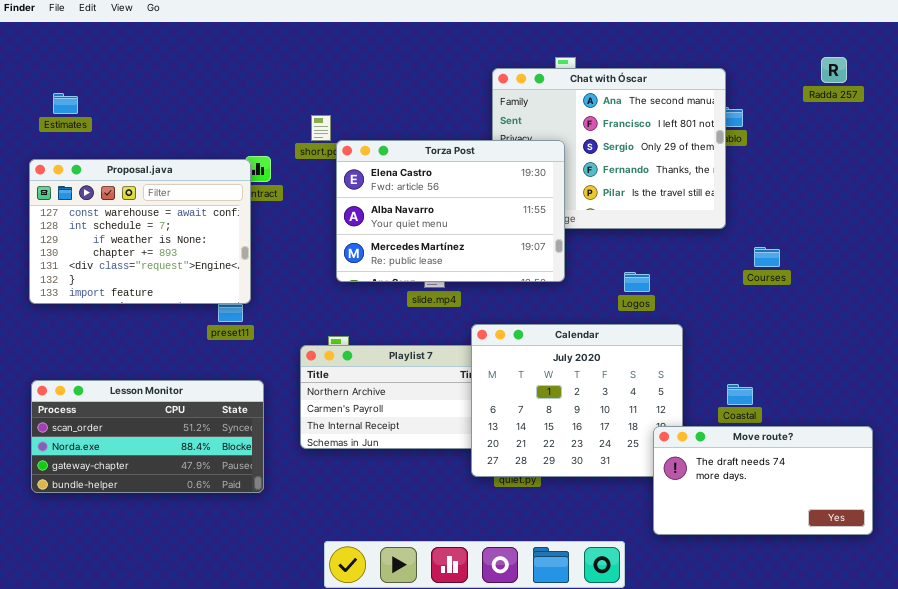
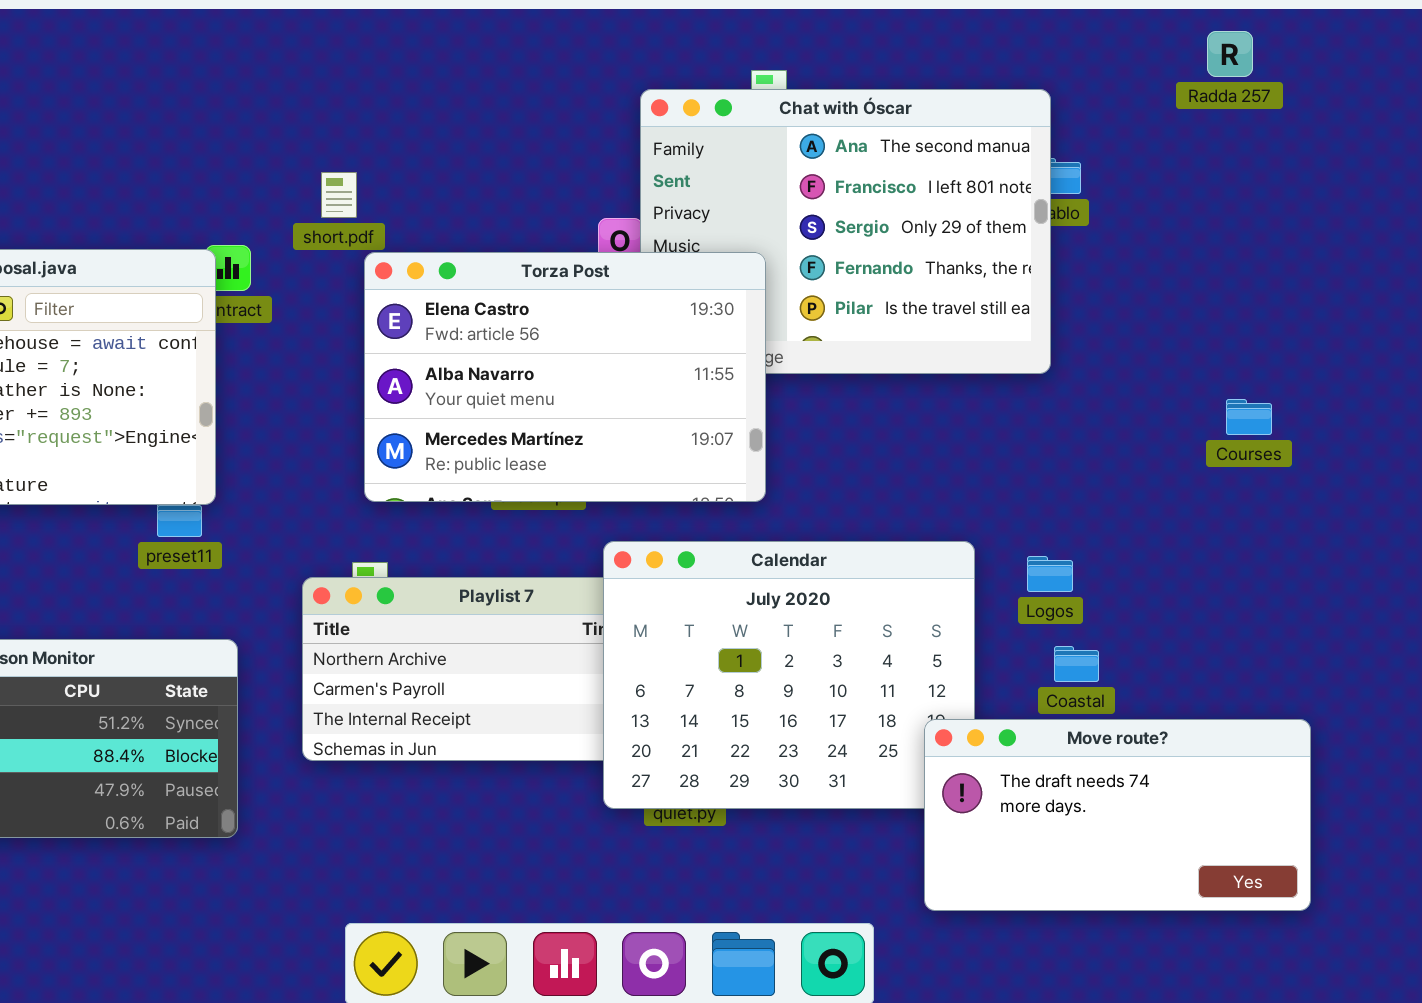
Radda 257: [821,57,847,83] -> [1207,31,1253,77], moved
Torza Post: [336,140,565,282] -> [364,252,766,502], moved
Courses: [754,247,780,267] -> [1226,399,1272,435], moved
Logos: [624,272,650,292] -> [1027,556,1073,592], moved

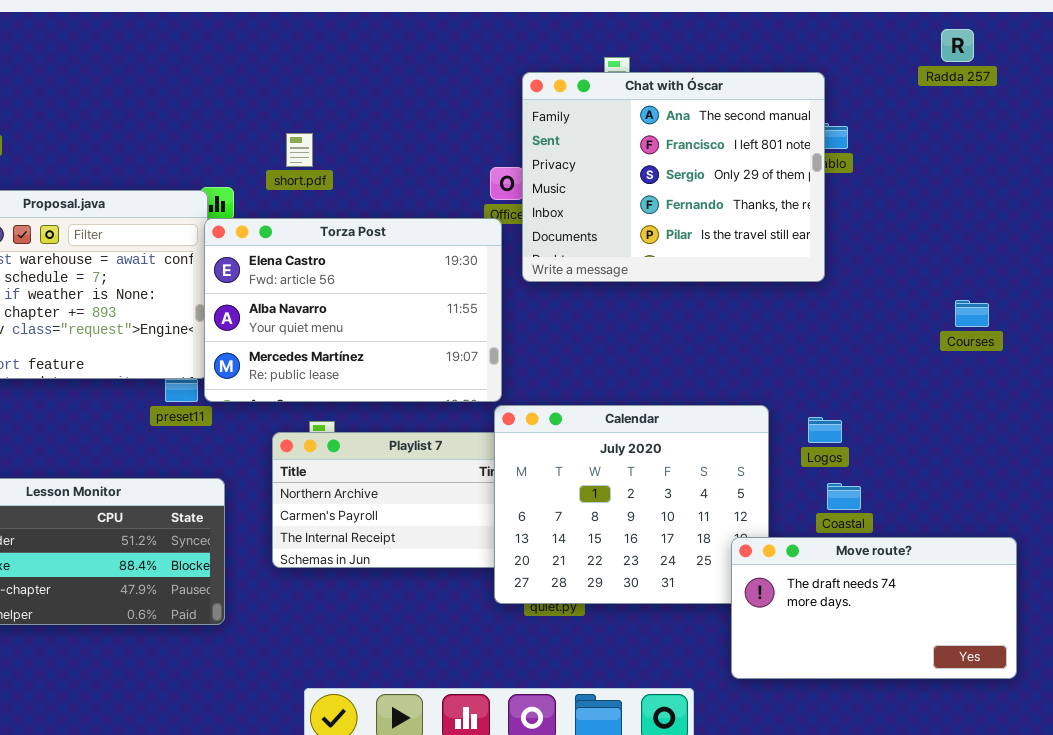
Torza Post: [364,252,766,502] -> [204,218,502,402], moved

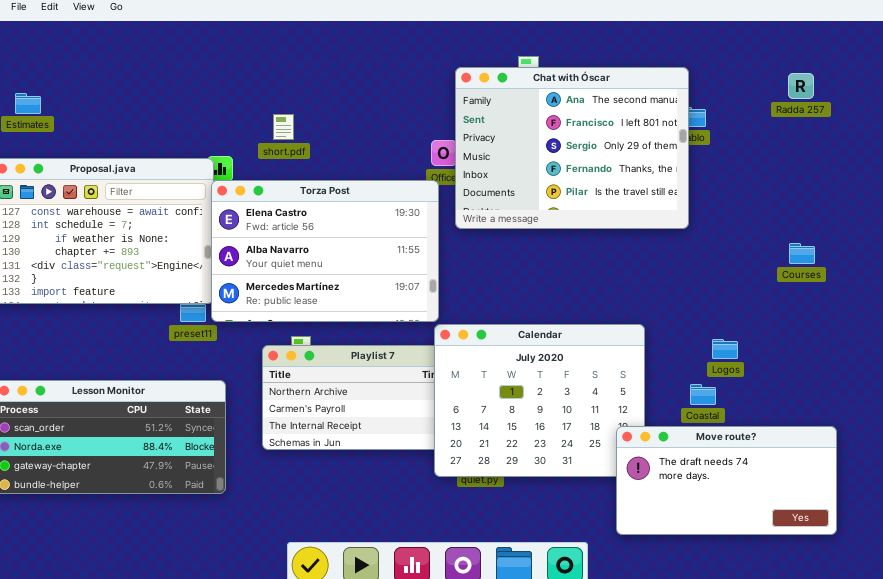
Radda 257: [941,29,974,62] -> [788,73,814,99], moved
Logos: [808,417,842,443] -> [712,339,738,359], moved

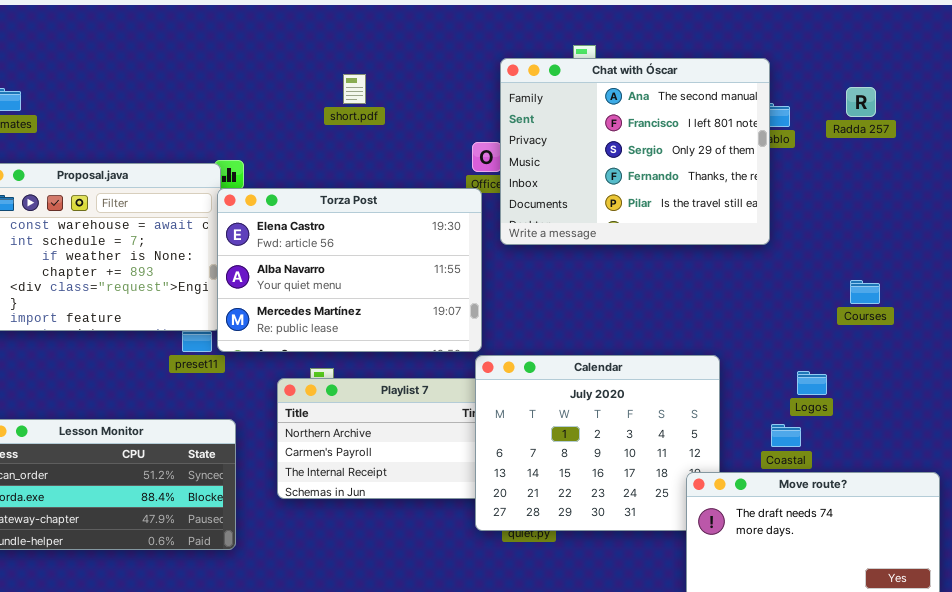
Radda 257: [788,73,814,99] -> [846,87,876,117], moved
short.pdf: [273,114,294,140] -> [343,74,366,104], moved
Courses: [789,243,815,264] -> [850,280,880,304], moved

